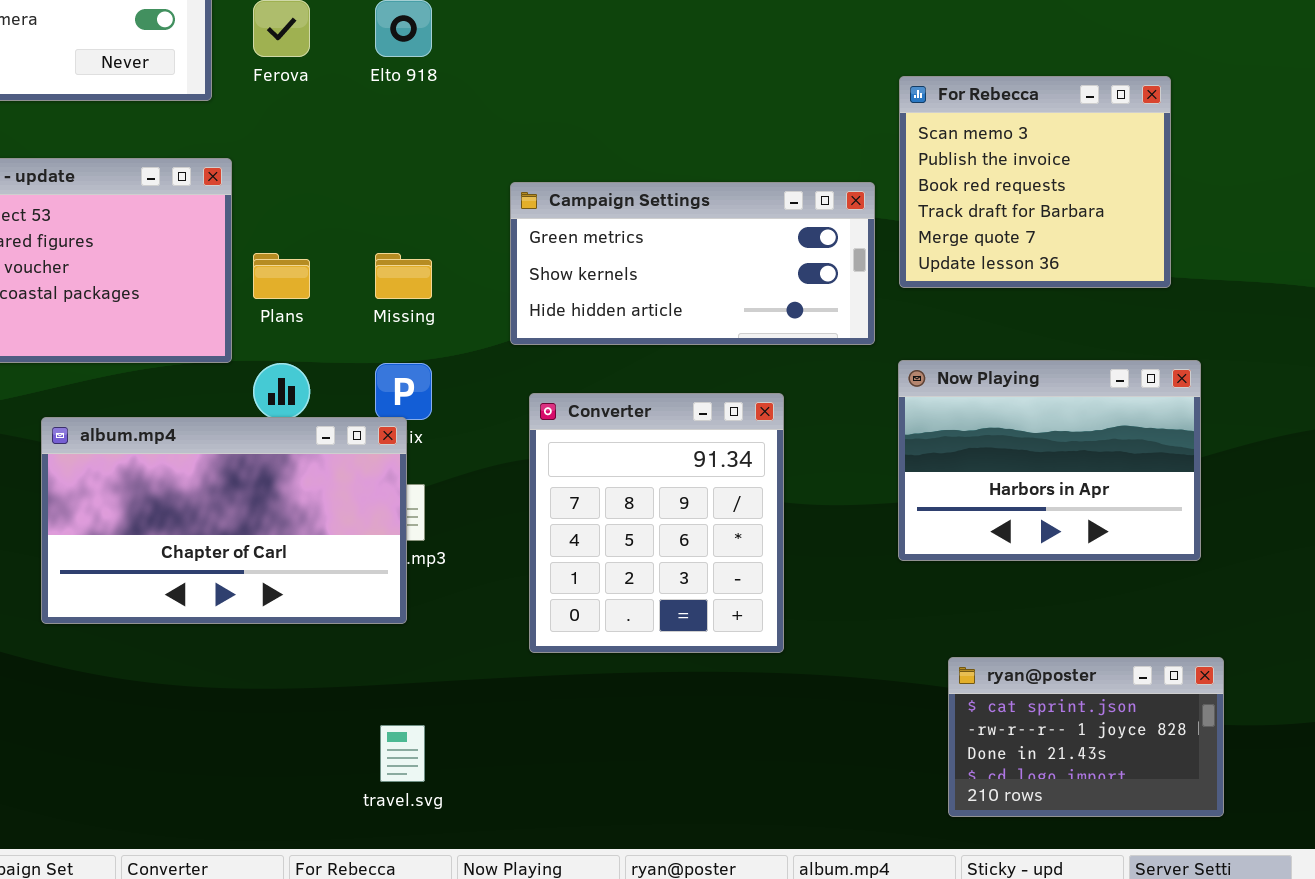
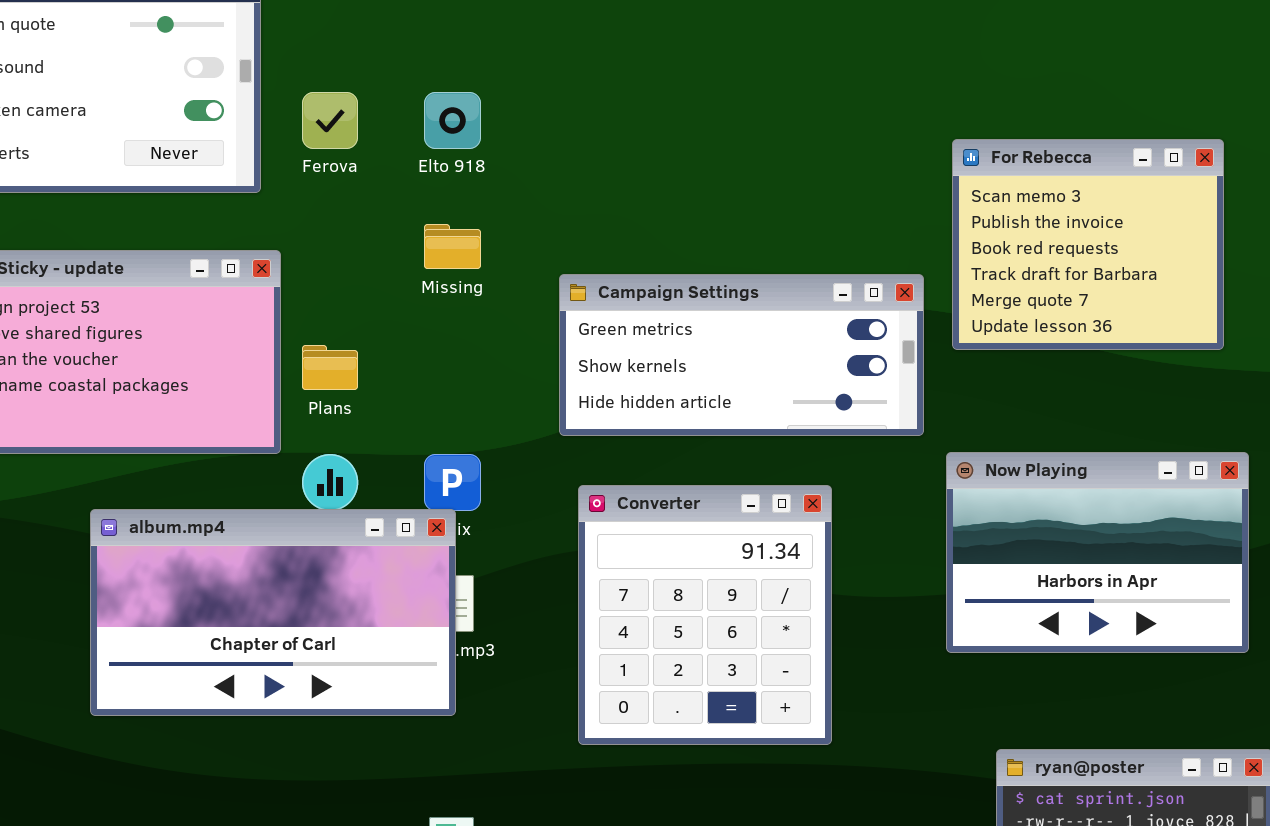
For Rebecca: [899,76,1171,288] -> [952,139,1224,350], moved
Missing: [375,253,432,299] -> [424,224,481,269], moved

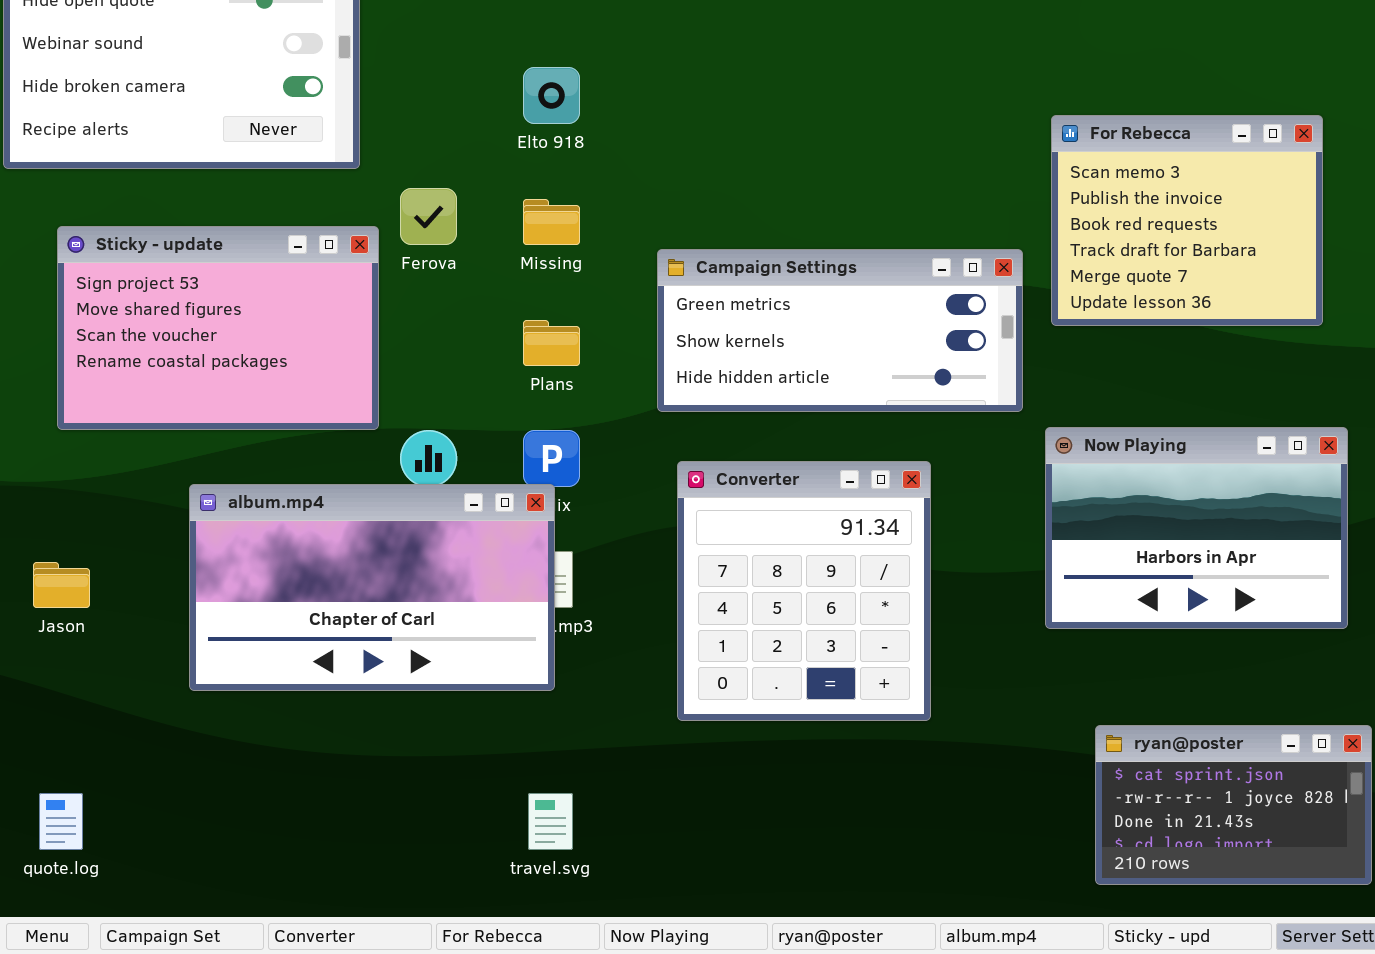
Ferova: [302,92,358,149] -> [400,188,457,245], moved
Plans: [302,345,358,390] -> [523,320,580,366], moved

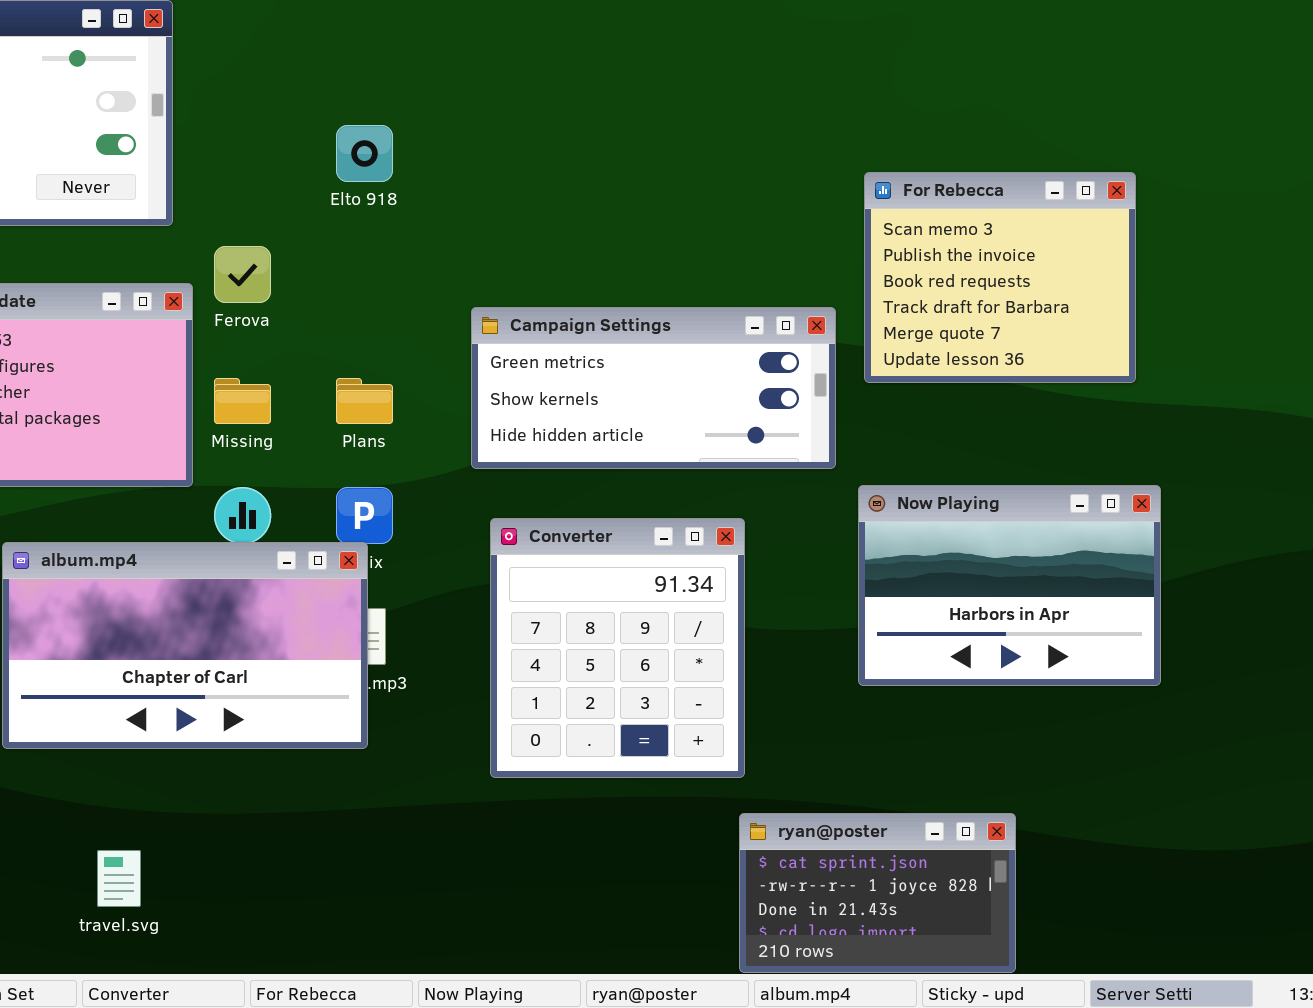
Missing: [523,199,580,245] -> [214,378,271,424], moved
ryan@poster: [1095,725,1372,885] -> [739,813,1016,973], moved
travel.svg: [528,793,573,850] -> [97,850,141,907], moved

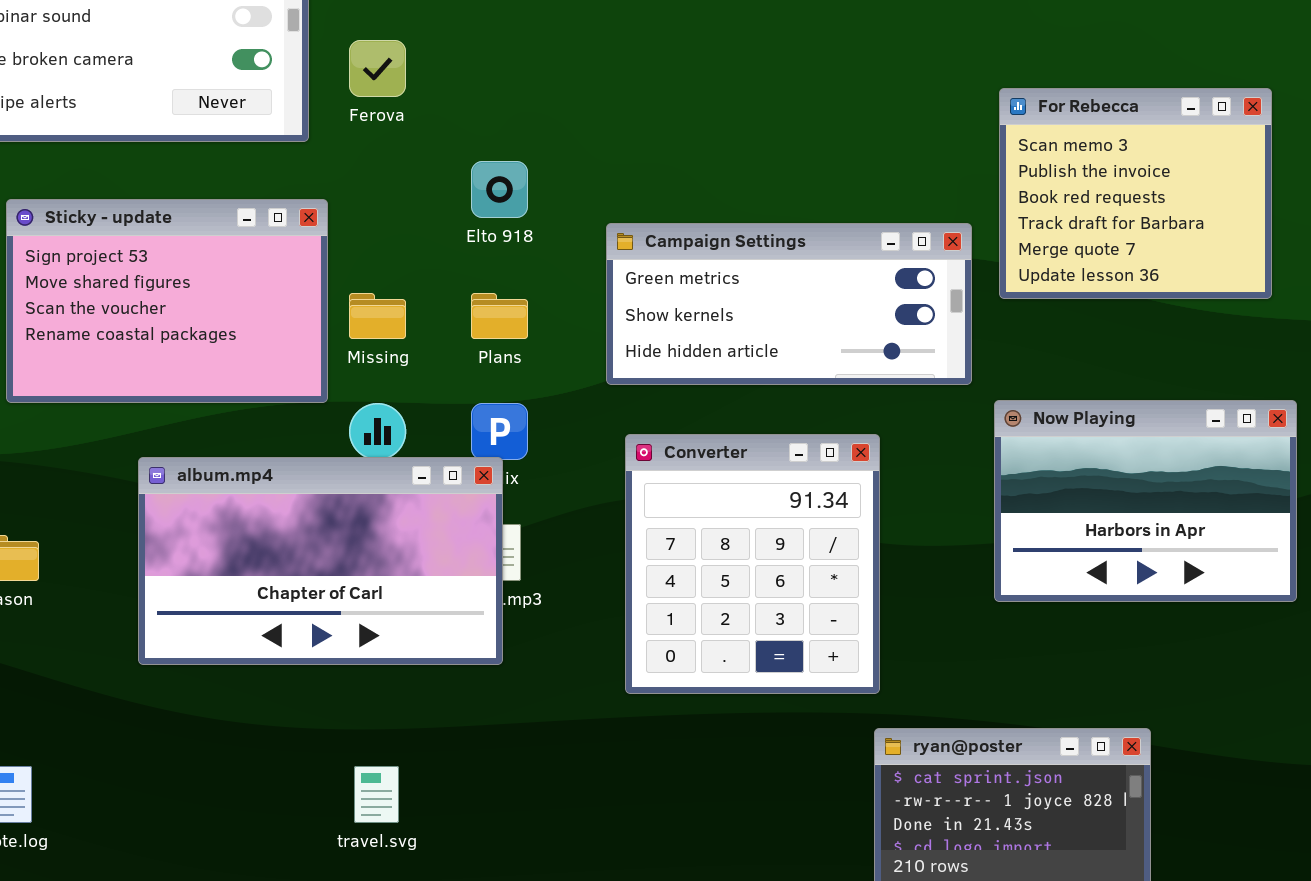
Elto 918: [336,125,393,182] -> [471,161,528,218], moved
Ferova: [214,246,271,303] -> [349,40,406,97], moved
travel.svg: [97,850,141,907] -> [354,766,399,823], moved

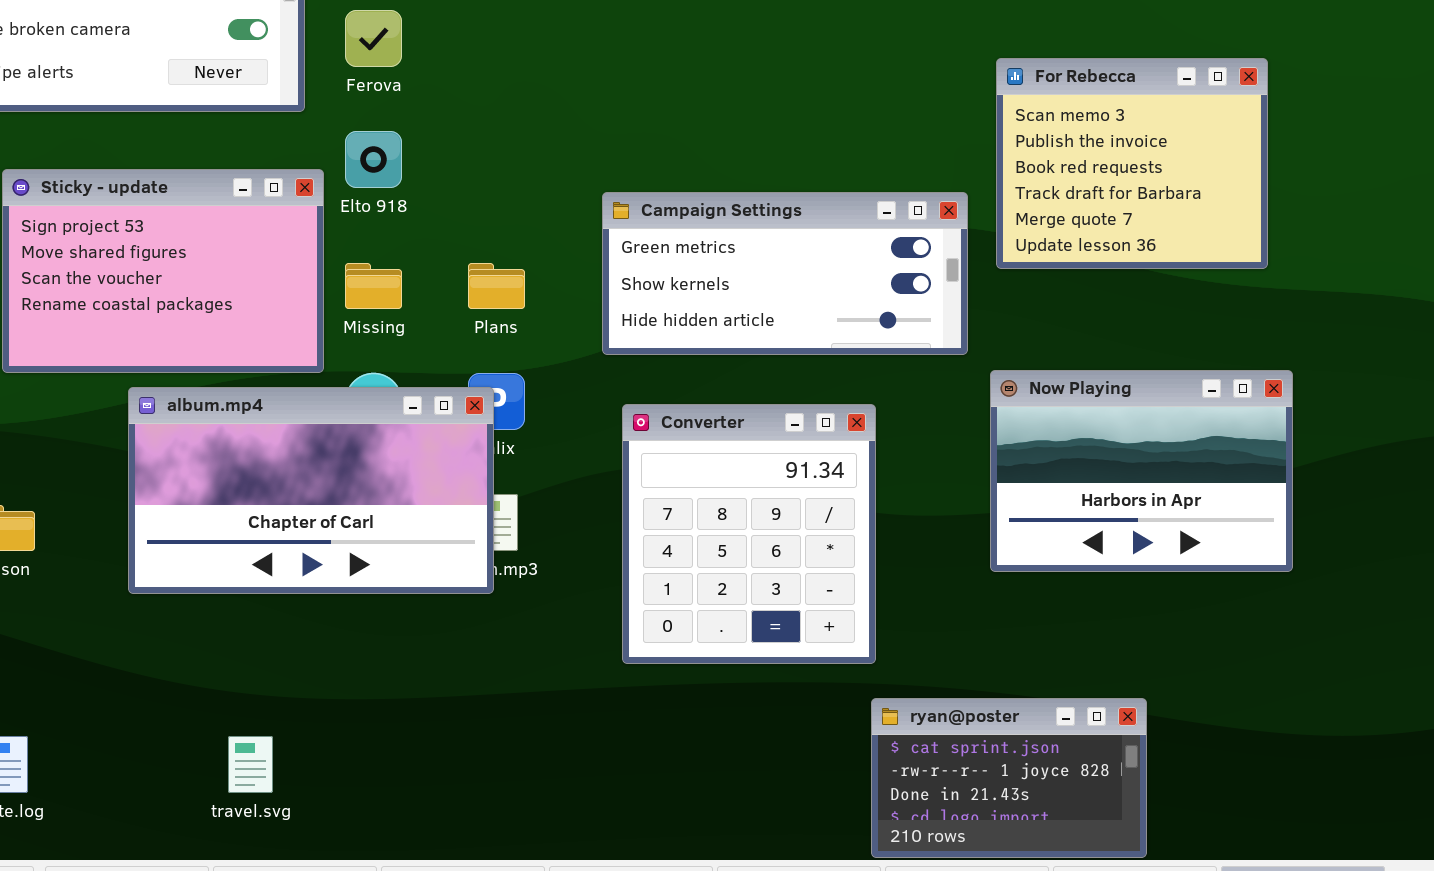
Elto 918: [471,161,528,218] -> [345,131,402,188], moved
album.mp4: [138,457,503,665] -> [128,387,494,594], moved
travel.svg: [354,766,399,823] -> [228,736,273,793], moved

